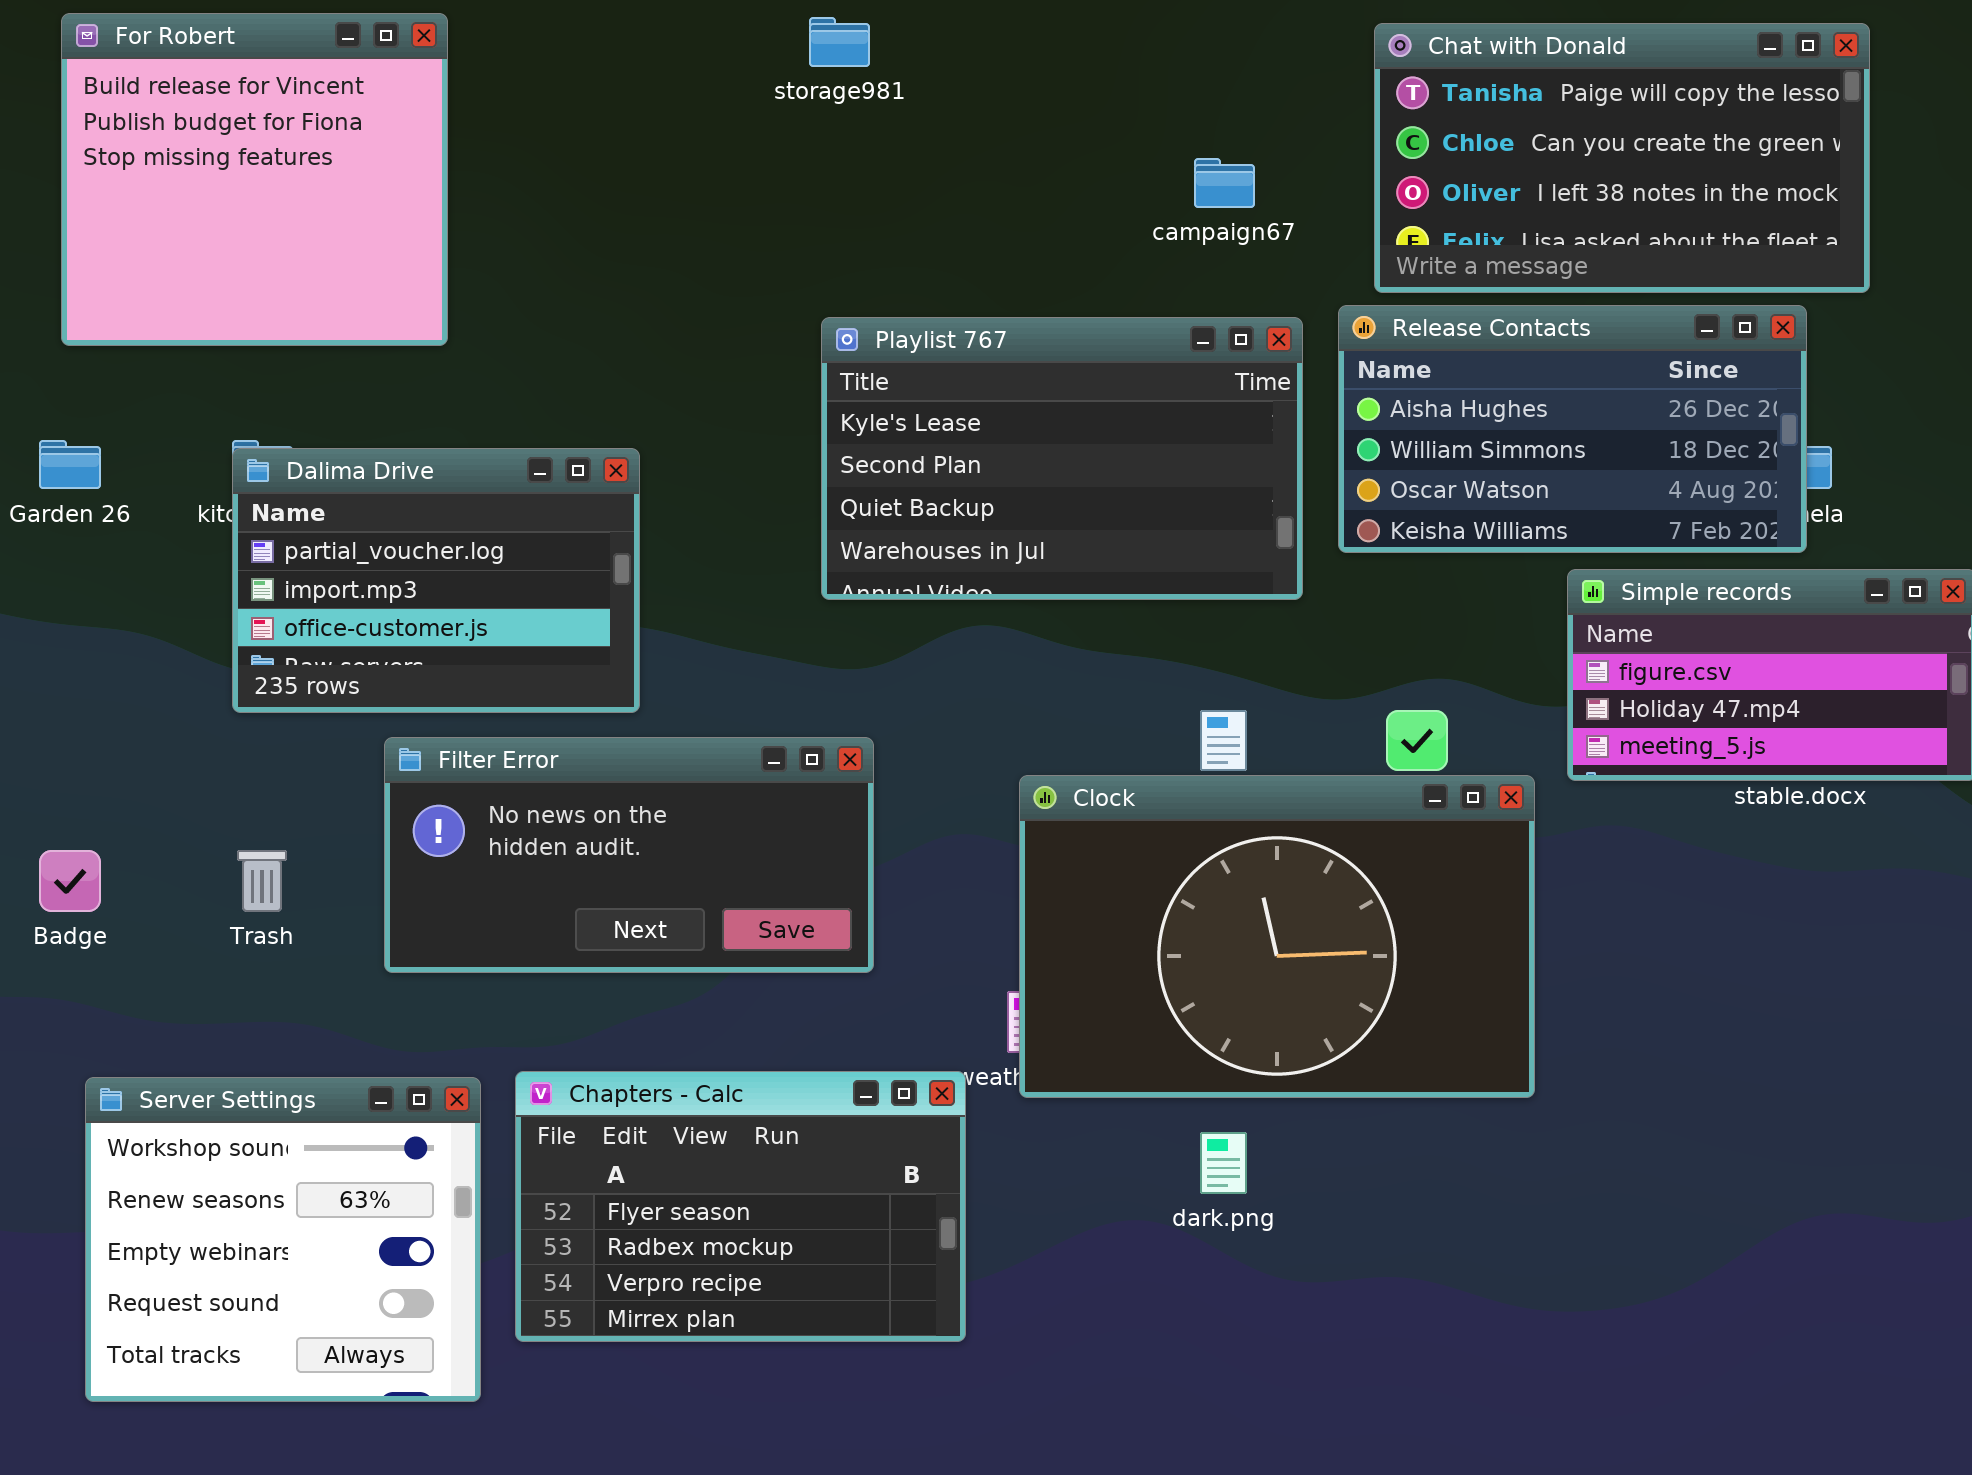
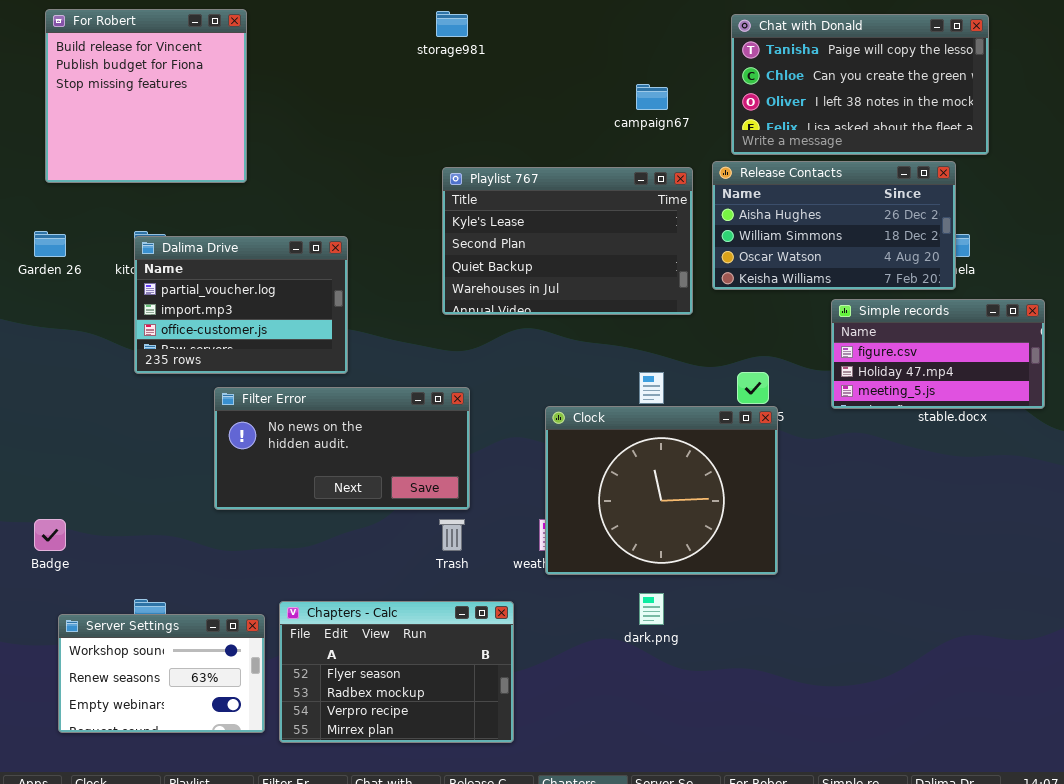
Clock: [1019,775,1535,1098] -> [545,406,778,575], resized
Badge: [39,850,101,912] -> [34,519,66,551], moved
Trash: [237,850,287,912] -> [439,519,465,551], moved
Chapters - Calc: [515,1071,966,1342] -> [279,601,514,743], moved
Server Settings: [85,1077,481,1402] -> [58,614,265,733], resized

